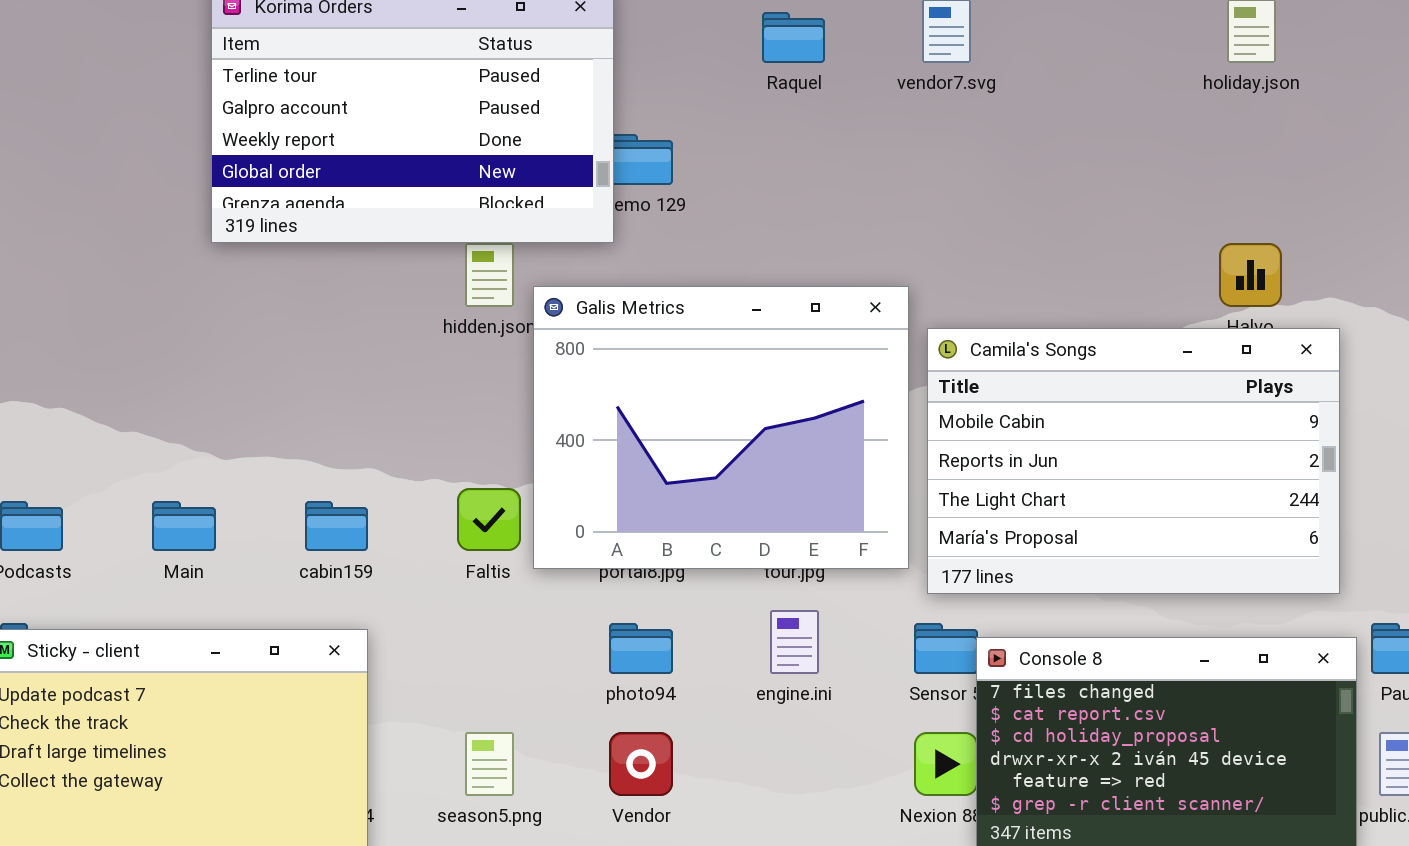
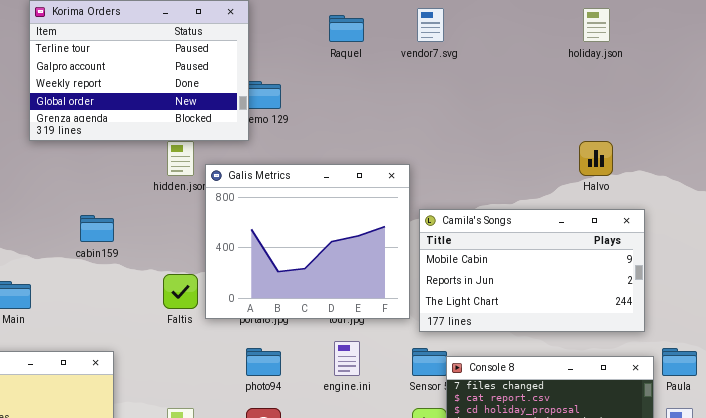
Camila's Songs: [927,328,1340,594] -> [419,209,645,332], resized
cabin159: [305,501,368,551] -> [80,215,114,242], moved

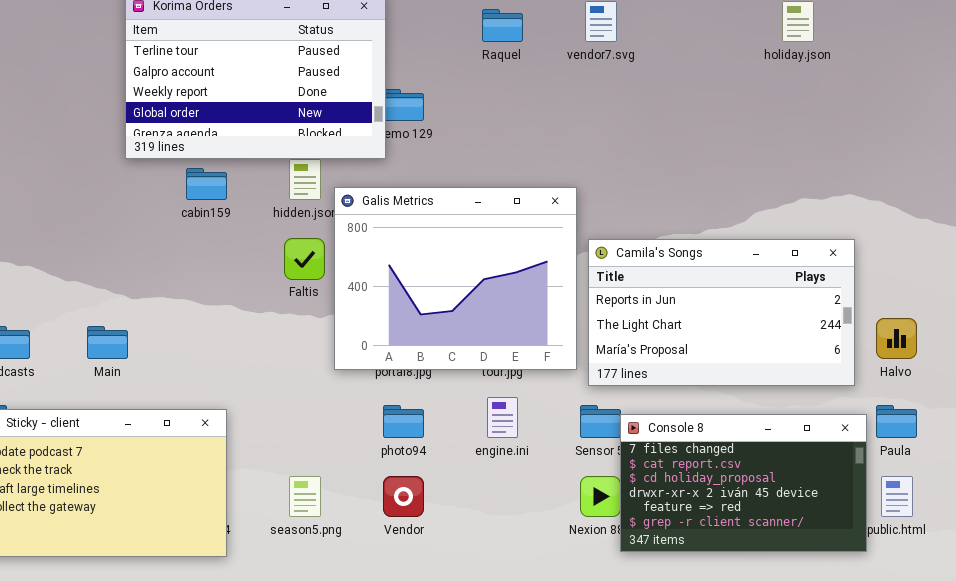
Halvo: [579,141,613,176] -> [876,318,917,359], moved
Camila's Songs: [419,209,645,332] -> [588,239,855,386], scrolled down 1 row
cabin159: [80,215,114,242] -> [186,168,227,200], moved
Faltis: [163,274,198,309] -> [284,238,325,280], moved

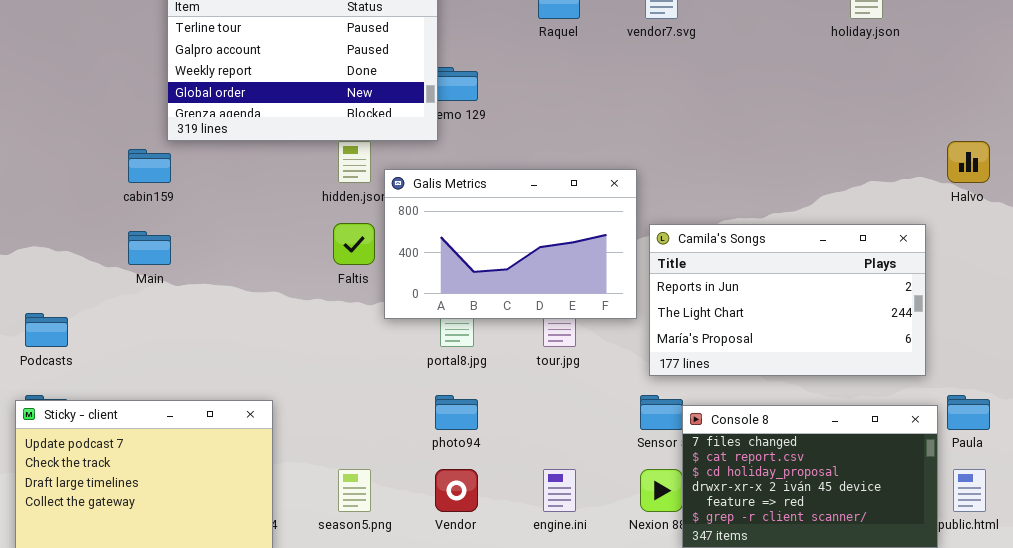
cabin159: [186,168,227,200] -> [128,149,171,183], moved
Galis Metrics: [334,187,577,370] -> [384,169,637,319], resized
Halvo: [876,318,917,359] -> [947,141,990,183], moved
Main: [87,326,128,359] -> [128,231,171,265], moved
engine.ini: [487,397,518,438] -> [543,469,576,512], moved

